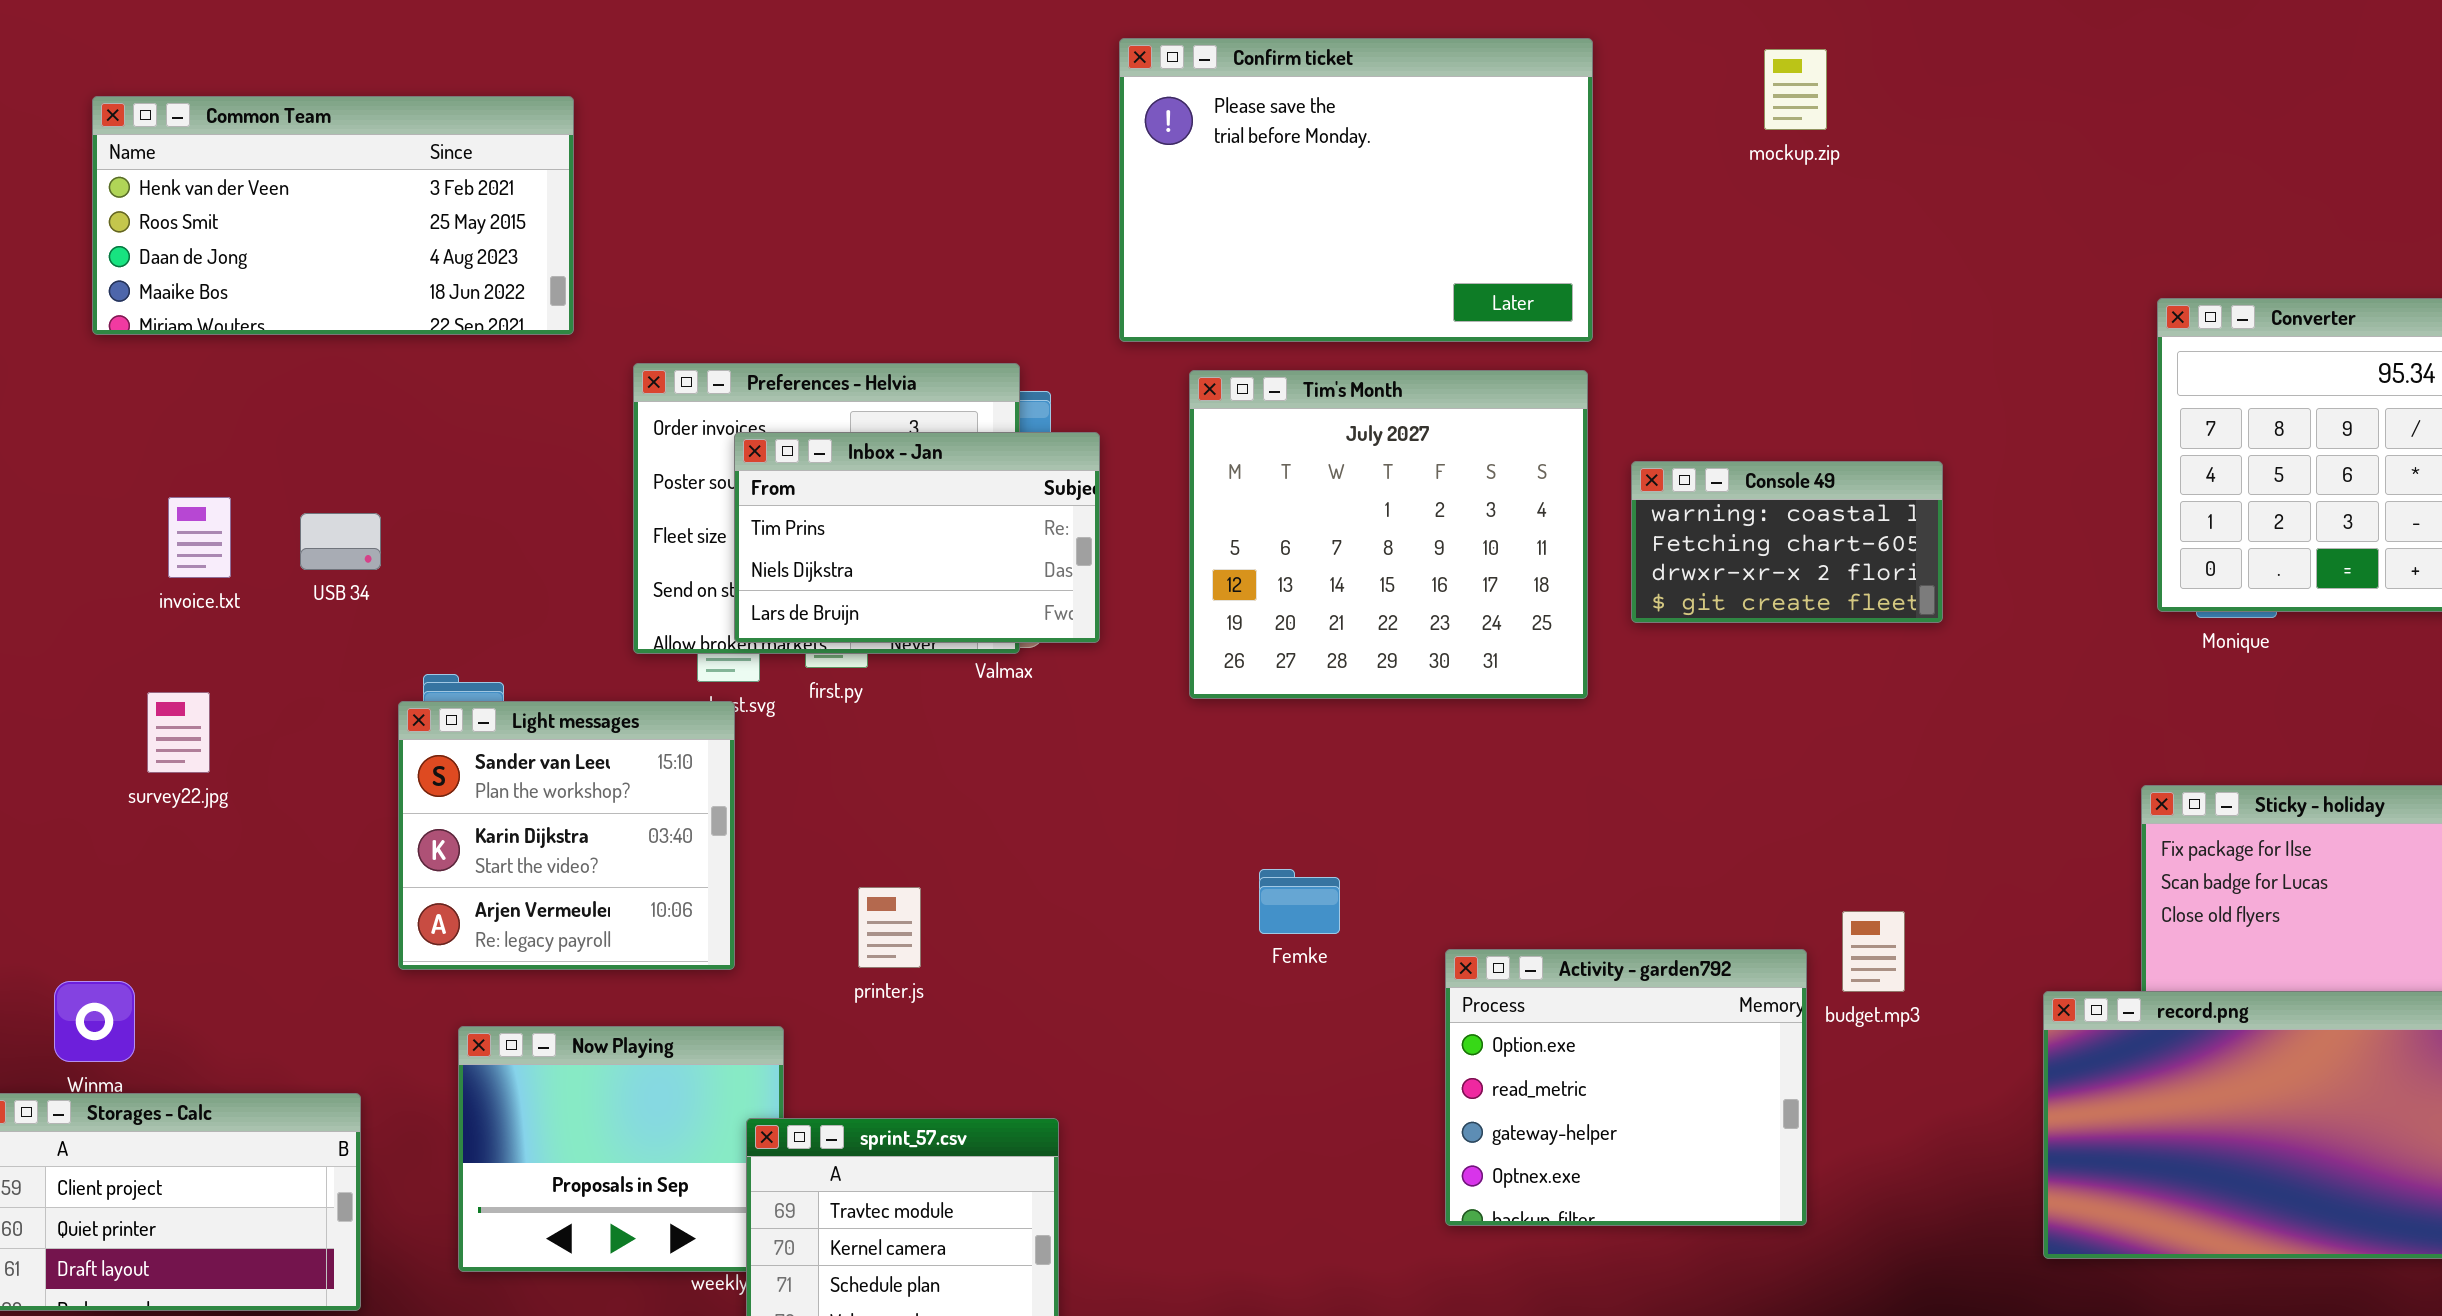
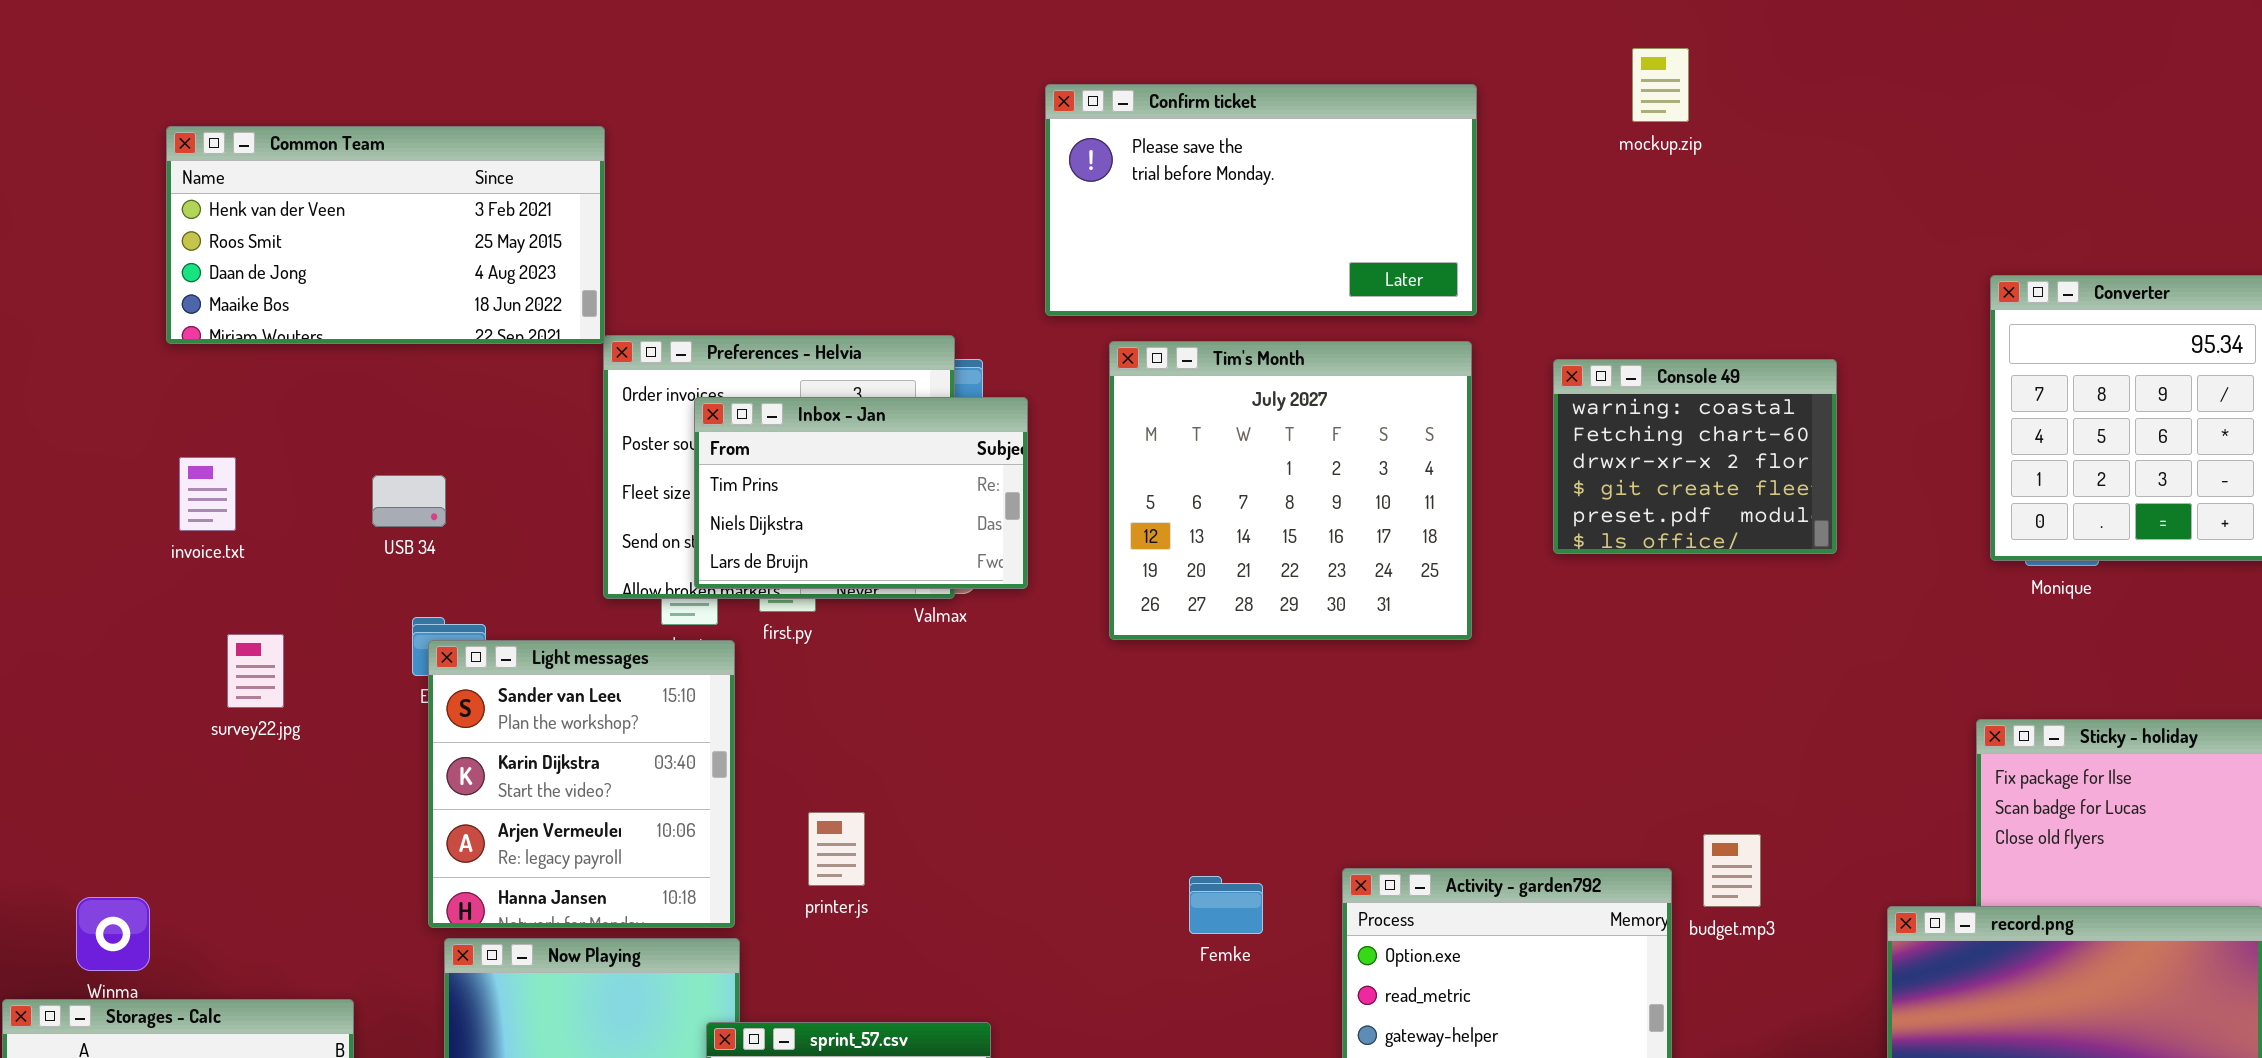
Confirm ticket: [1119,38,1593,342] -> [1045,84,1477,316], resized
Common Team: [92,96,574,335] -> [166,126,605,344], moved
Console 49: [1631,461,1943,623] -> [1553,359,1837,554], moved, resized
USB 34: [300,513,381,570] -> [372,475,446,527], moved
survey22.jpg: [147,692,210,773] -> [227,634,284,708], moved
Light messages: [398,701,735,970] -> [428,640,735,928], moved, resized
Femke: [1259,869,1340,934] -> [1189,876,1263,934], moved

